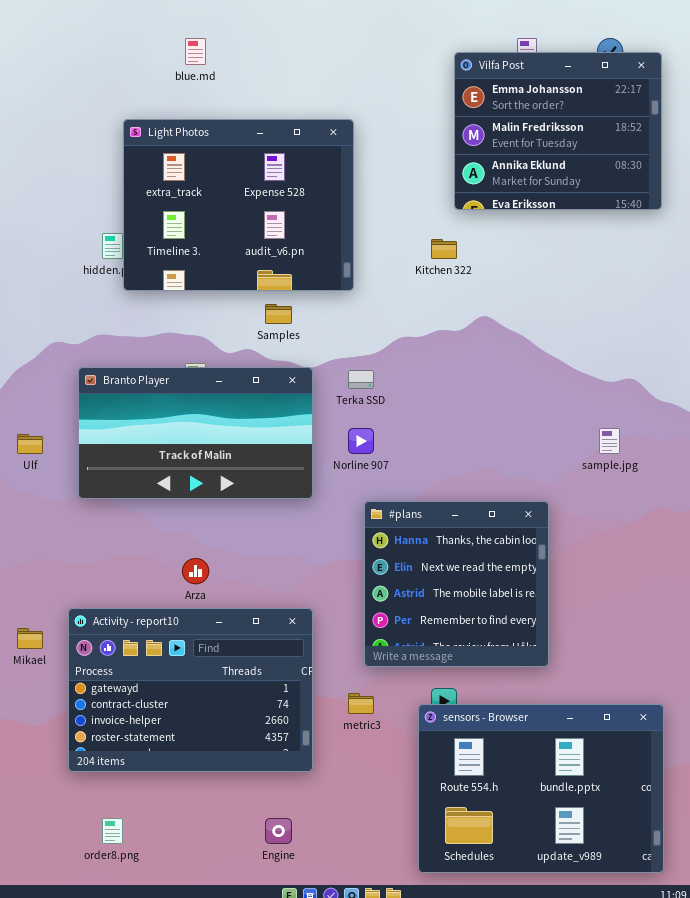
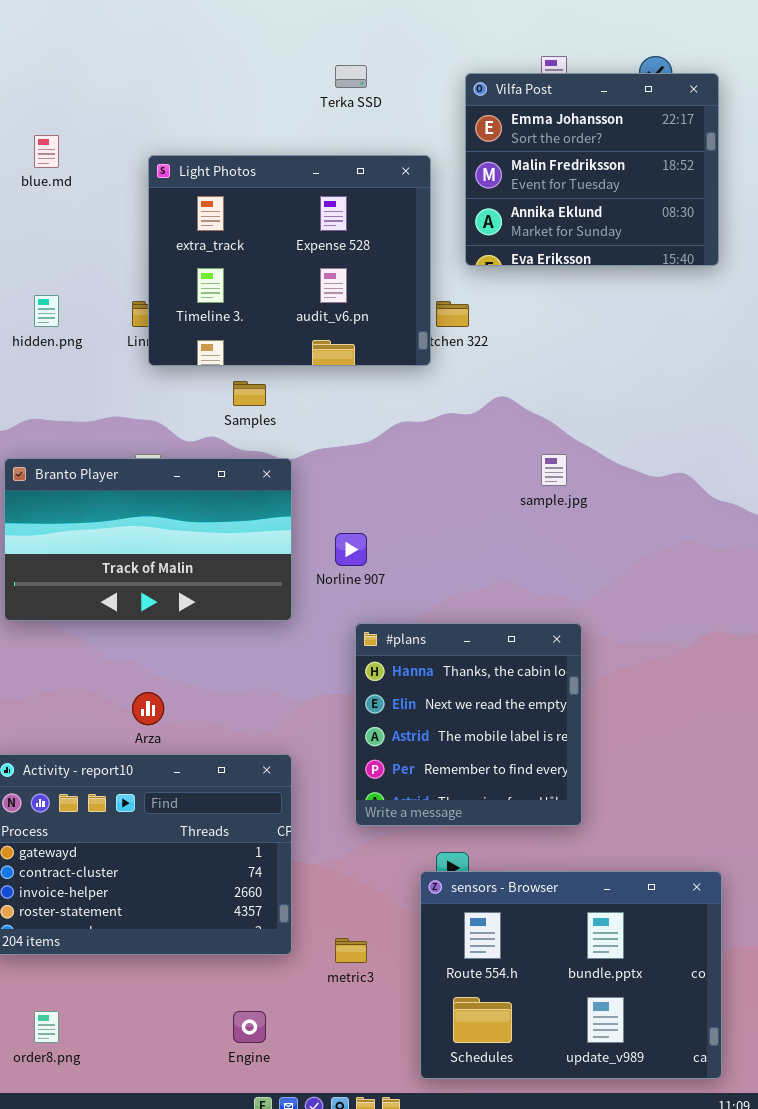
blue.md: [185,38,206,65] -> [34,135,59,168], moved
Light Photos: [123,119,354,291] -> [148,155,431,366], moved
Terka SSD: [348,370,374,389] -> [335,65,367,88], moved
sample.jpg: [599,428,620,454] -> [541,454,567,486], moved
metric3: [348,693,374,714] -> [335,938,367,963], moved

